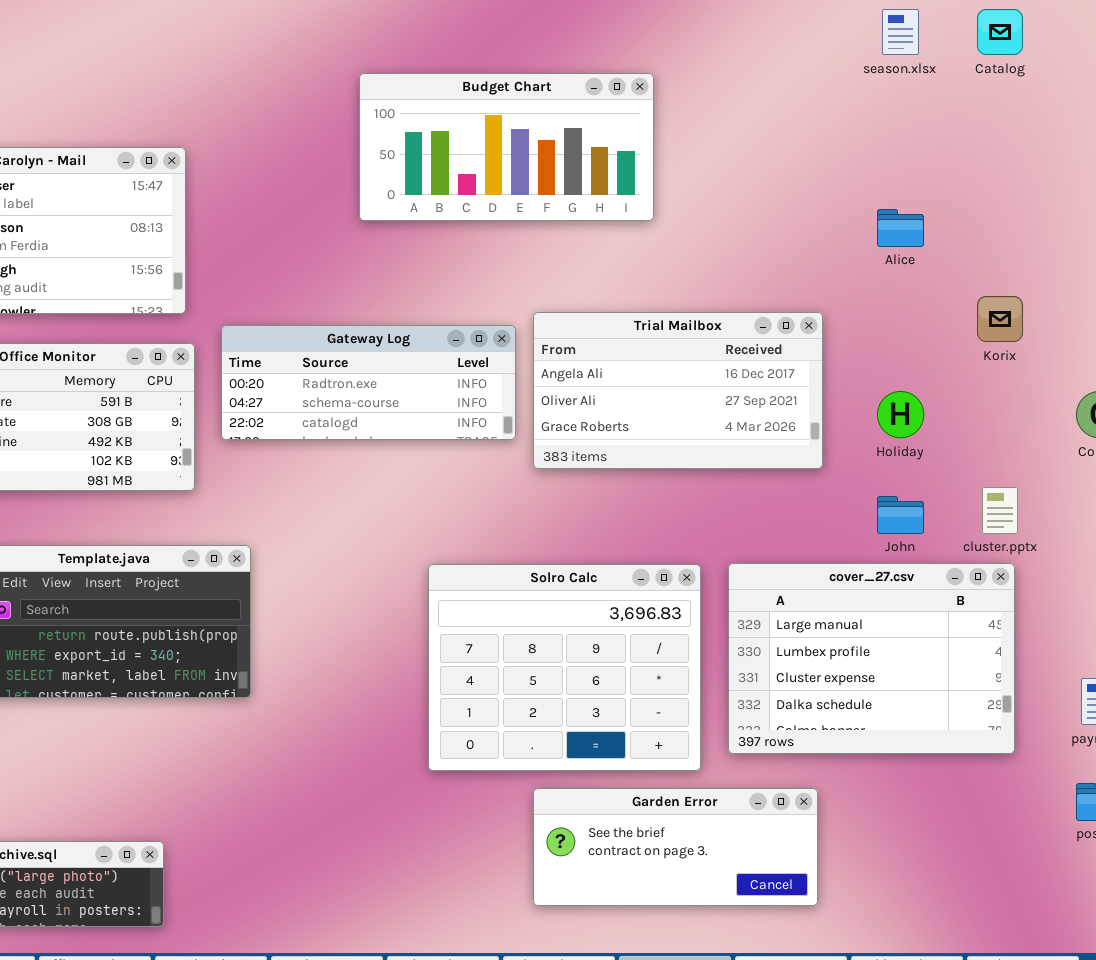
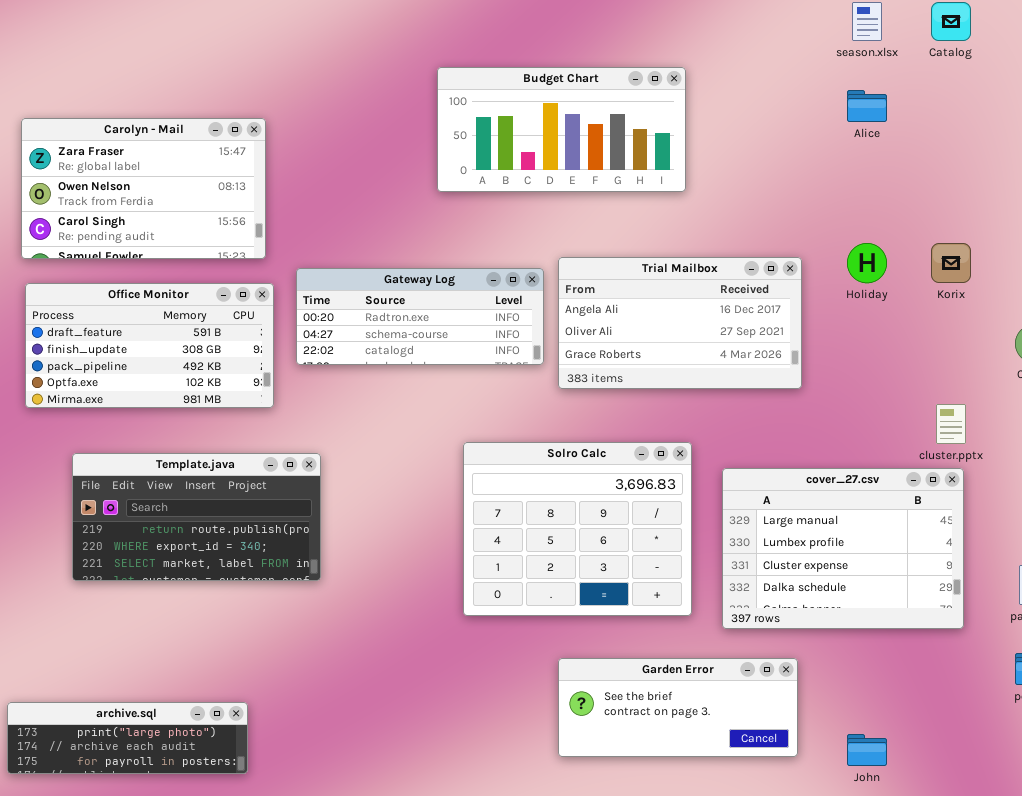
Budget Chart: [359,73,654,221] -> [437,67,686,192], moved
Alice: [877,209,924,247] -> [847,90,887,122], moved
Holiday: [877,391,924,438] -> [847,243,887,283], moved
John: [877,496,924,534] -> [847,734,887,766], moved
Solro Calc: [428,564,701,771] -> [463,442,692,616], moved

